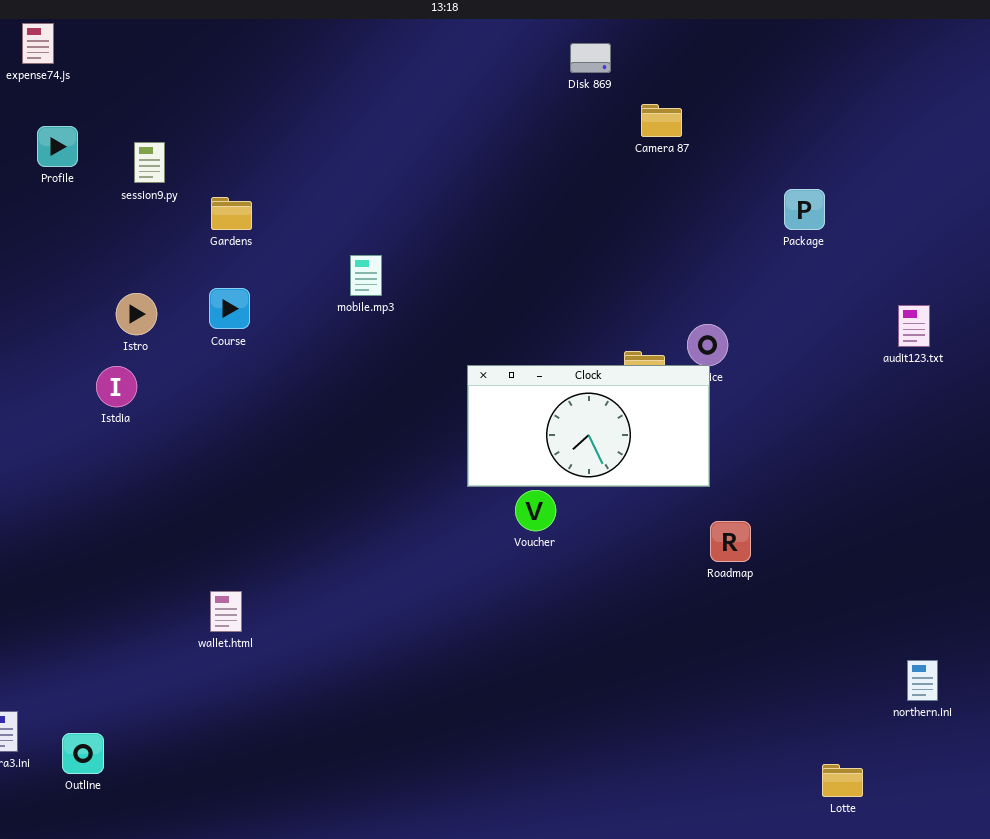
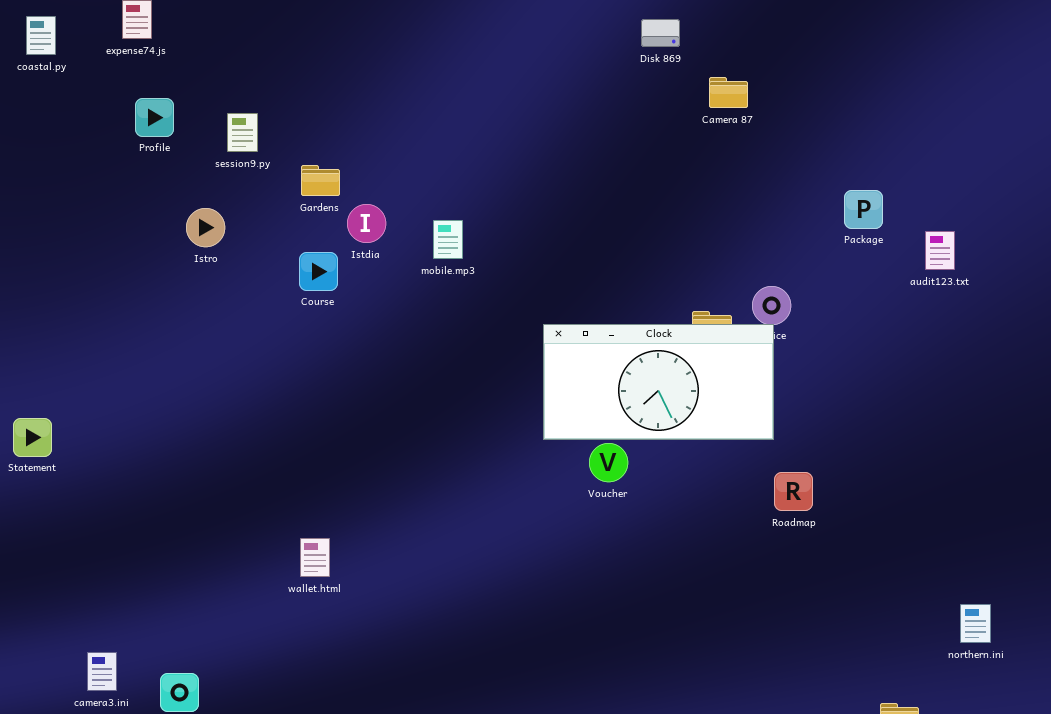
Package: [784,189,825,230] -> [844,190,883,229], moved
Istro: [116,293,157,335] -> [186,208,225,247], moved
audit123.txt: [898,305,930,347] -> [925,231,955,270], moved
Istdia: [96,366,137,407] -> [347,204,386,243], moved

